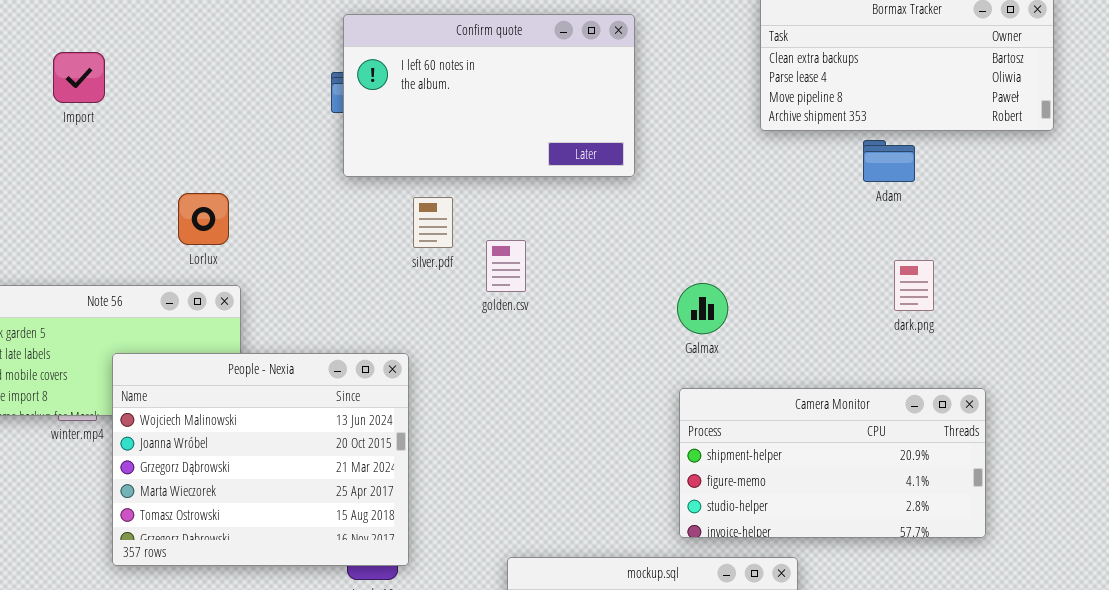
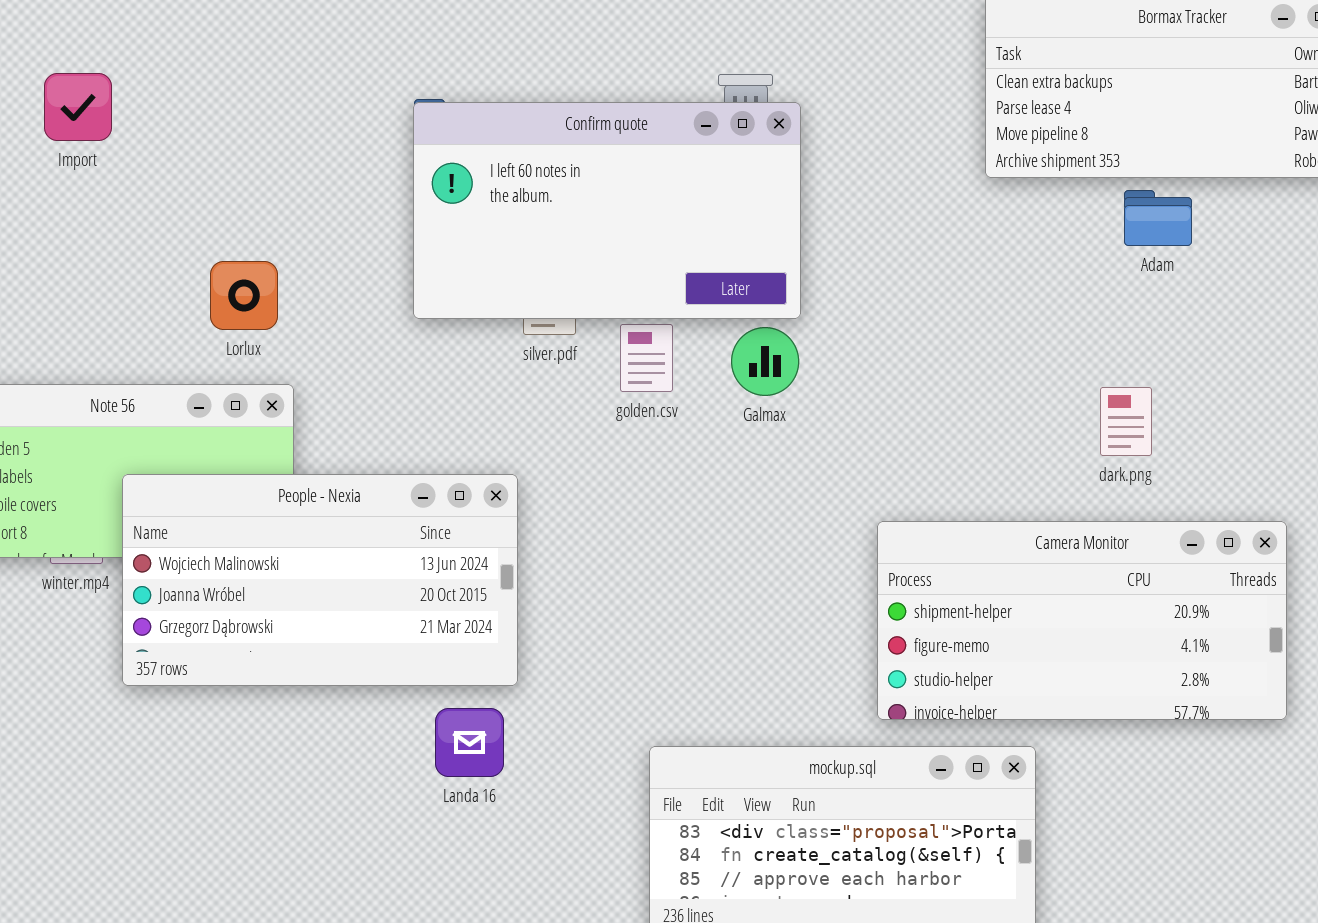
Confirm quote: [343,14,635,177] -> [413,102,801,319], moved
dark.png: [894,260,934,311] -> [1100,387,1152,456], moved
Galmax: [677,283,728,334] -> [731,327,799,396], moved
People - Nexia: [112,353,409,566] -> [122,474,518,686], resized

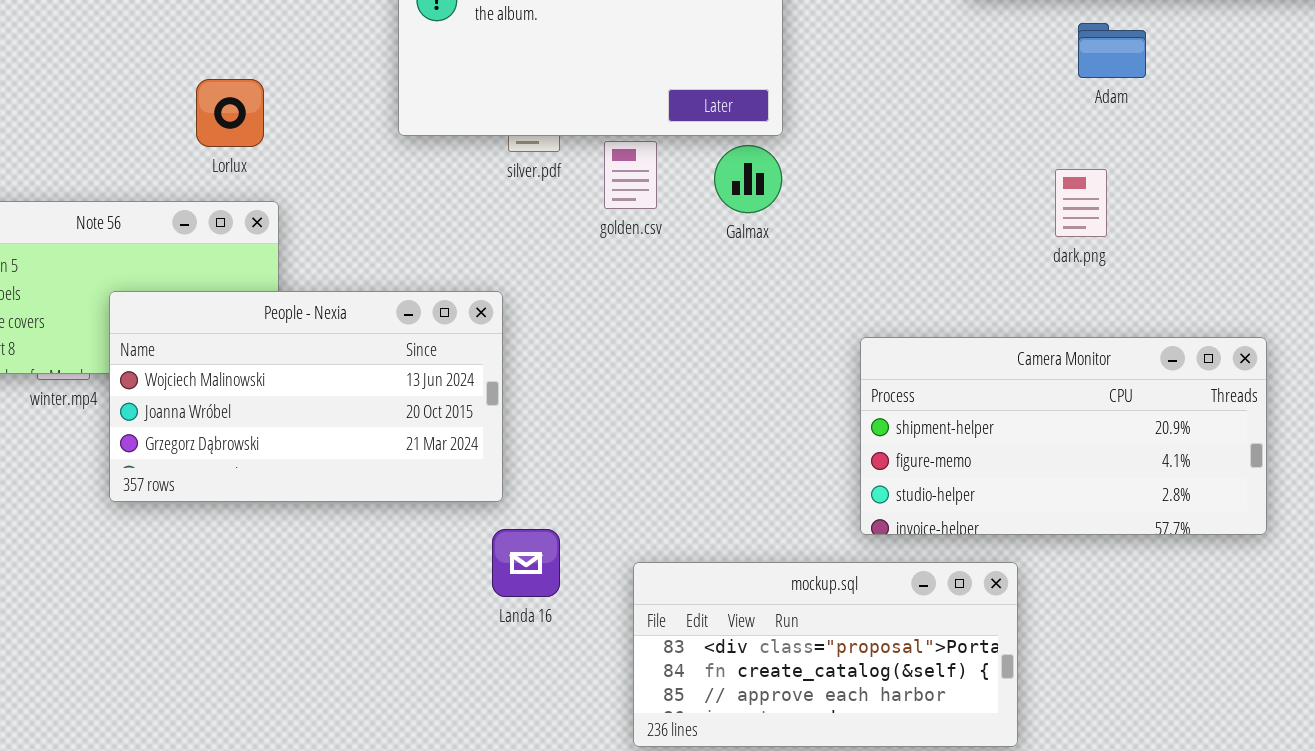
Adam: [1124,190,1192,246] -> [1078,23,1146,78], moved
dark.png: [1100,387,1152,456] -> [1055,169,1107,237], moved
Landa 16: [435,708,504,777] -> [492,529,560,597], moved

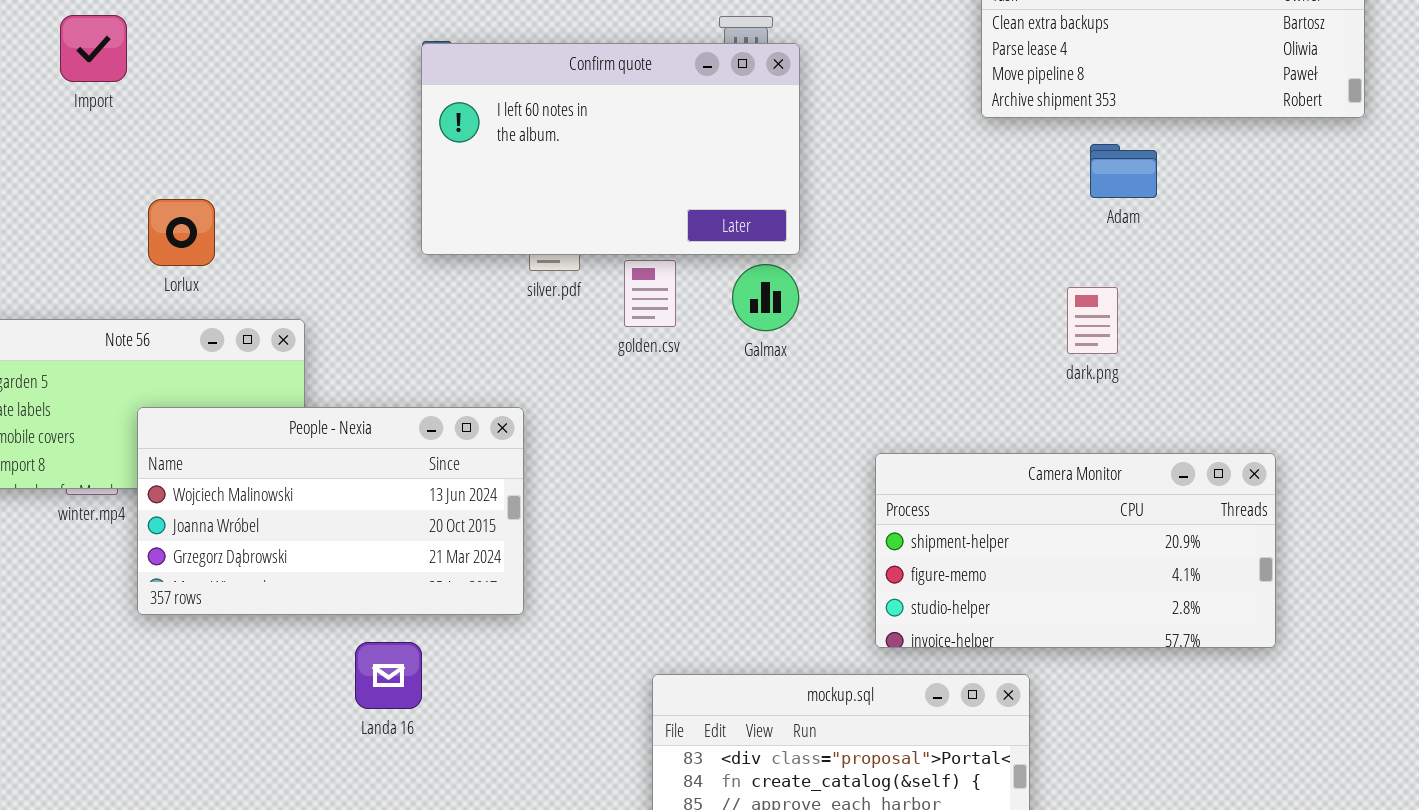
Lorlux: [196,79,264,147] -> [148,199,215,266], moved
Landa 16: [492,529,560,597] -> [355,642,422,709], moved

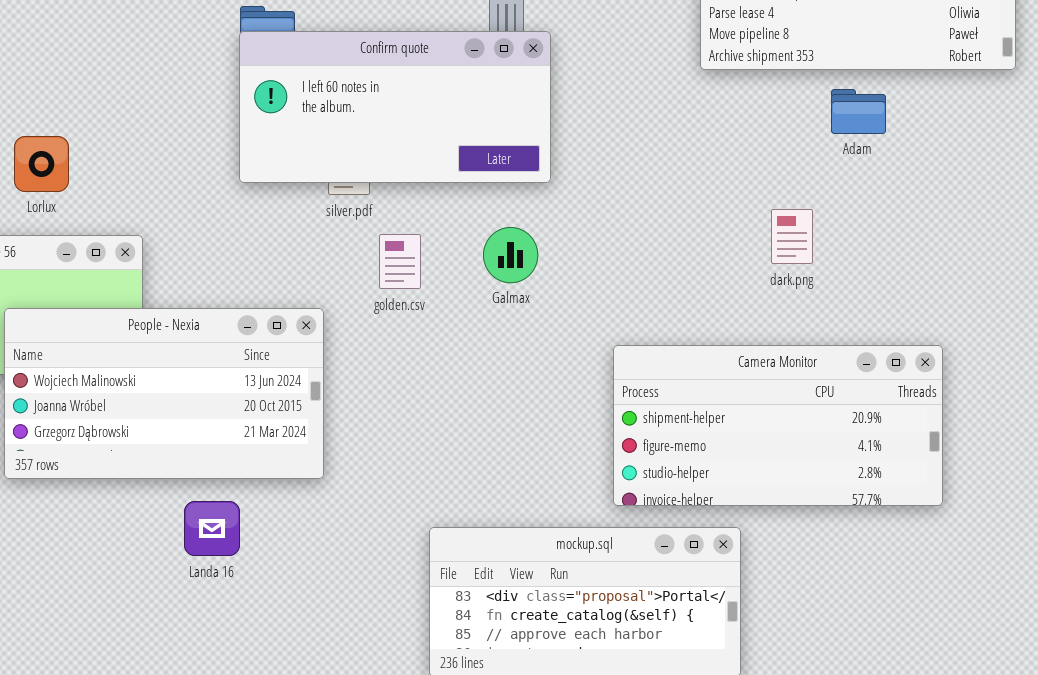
Confirm quote: [421,43,800,255] -> [239,31,551,183], resized
Adam: [1090,144,1157,198] -> [831,89,886,134], moved
golden.csv: [624,260,676,327] -> [379,234,421,289], moved
Galmax: [732,264,799,331] -> [483,227,538,283], moved

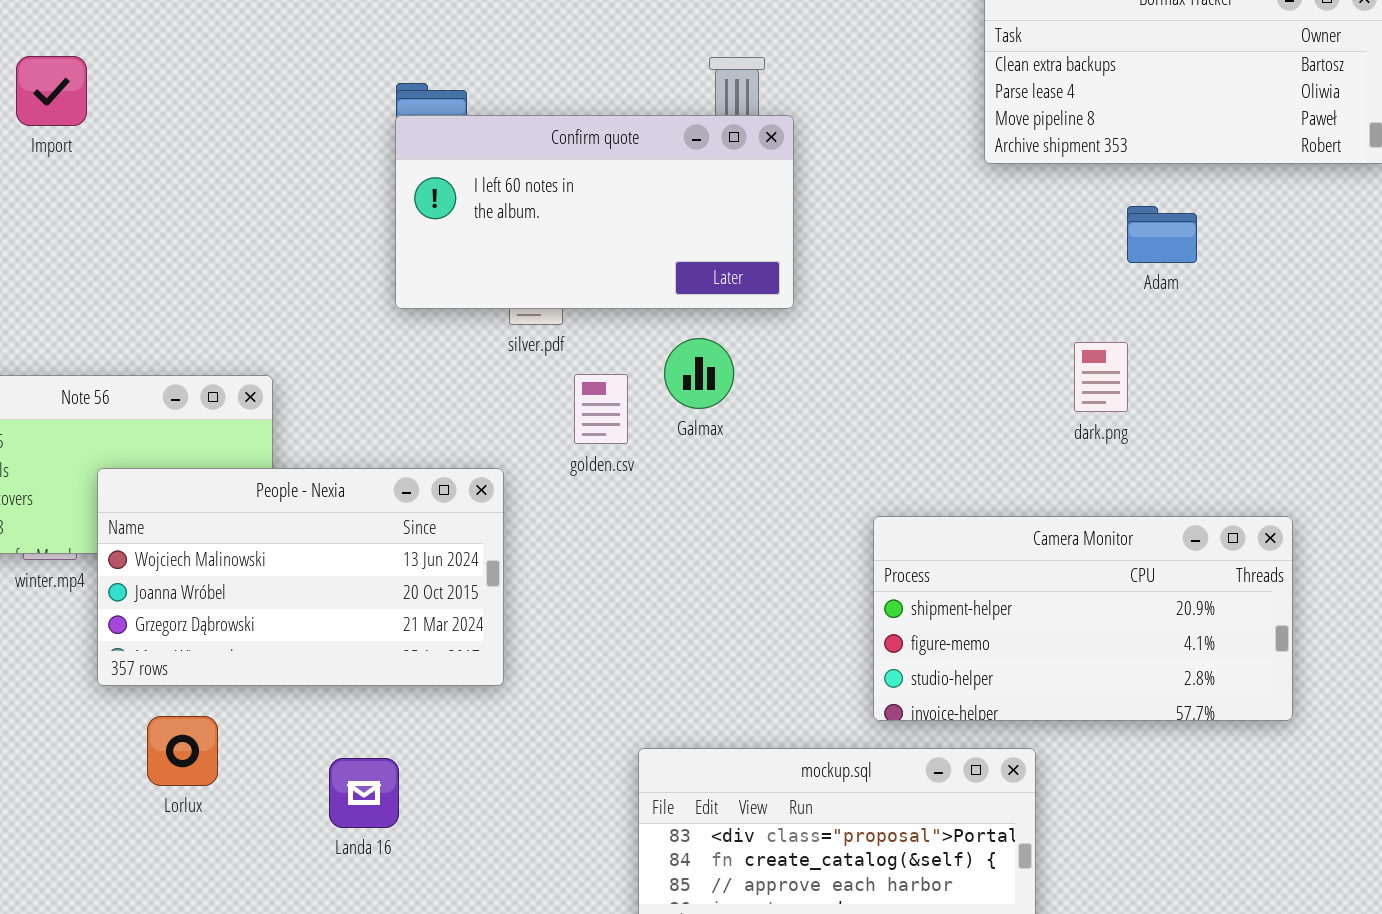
Adam: [831,89,886,134] -> [1127,206,1197,263], moved
Lorlux: [14,136,69,192] -> [147,716,218,786], moved
Galmax: [483,227,538,283] -> [664,338,734,409], moved
Landa 16: [184,501,240,556] -> [329,758,399,828], moved

